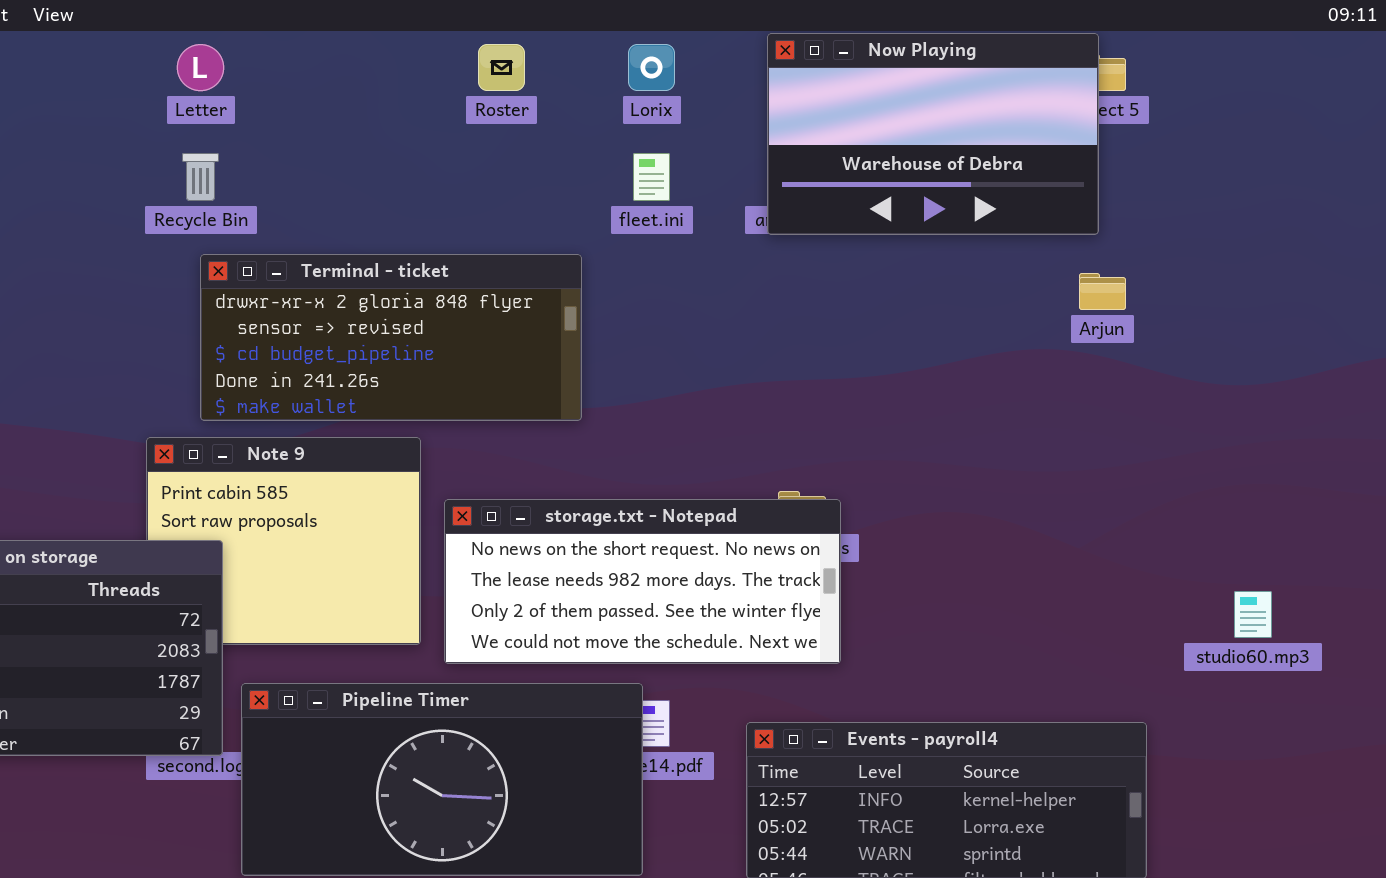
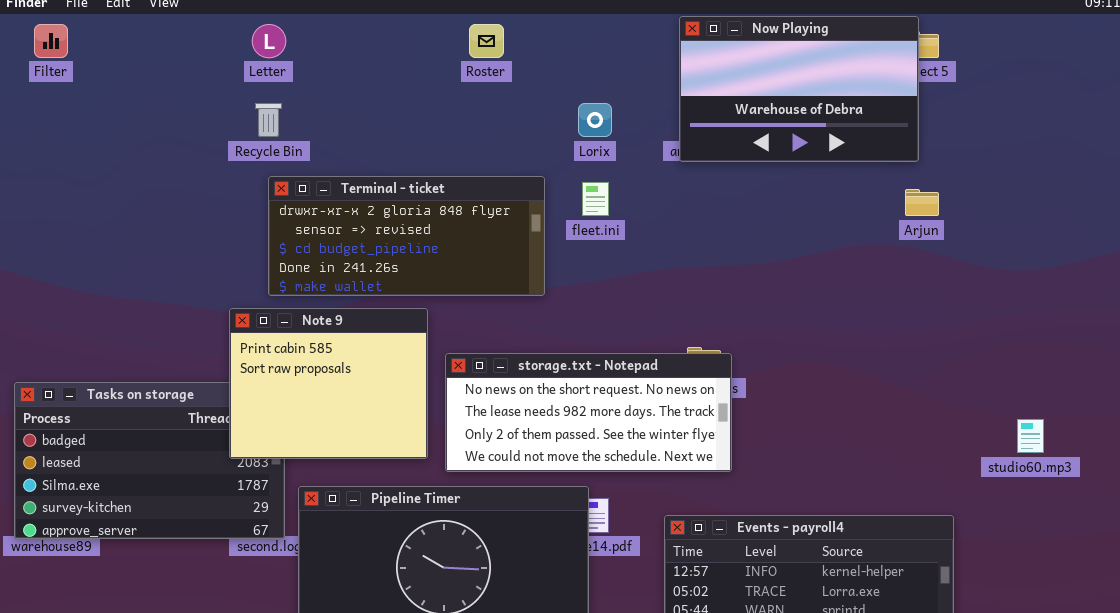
Lorix: [628,44,675,91] -> [578,103,612,137], moved
fleet.ini: [633,153,670,201] -> [582,182,609,216], moved
Note 9: [146,437,421,645] -> [229,308,428,459], raised

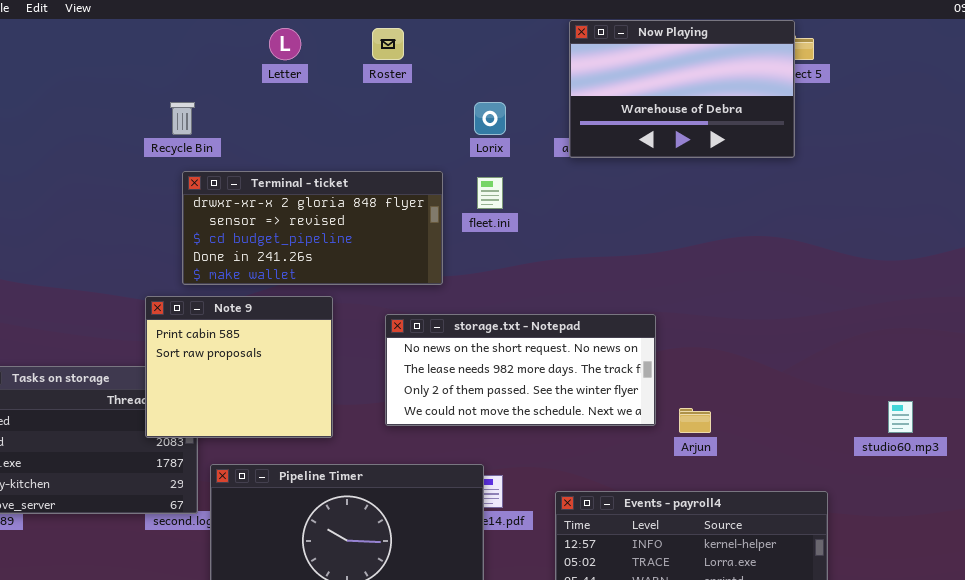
Letter: [252,24,286,58] -> [269,28,301,60], moved
Arjun: [905,189,939,216] -> [679,408,711,433], moved
storage.txt - Notepad: [445,353,732,472] -> [385,314,656,426], moved

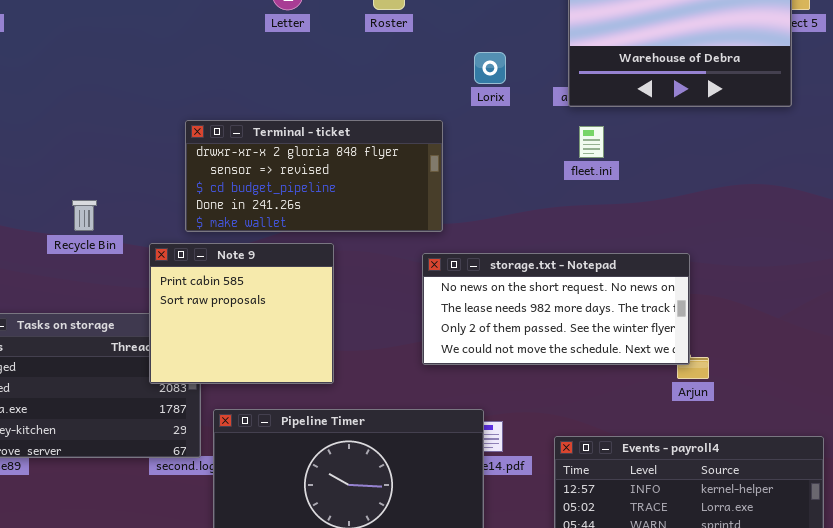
Recycle Bin: [170,102,195,135] -> [72,200,97,231], moved
fleet.ini: [477,177,503,209] -> [579,126,604,158], moved
storage.txt - Notepad: [385,314,656,426] -> [422,253,690,365], moved

